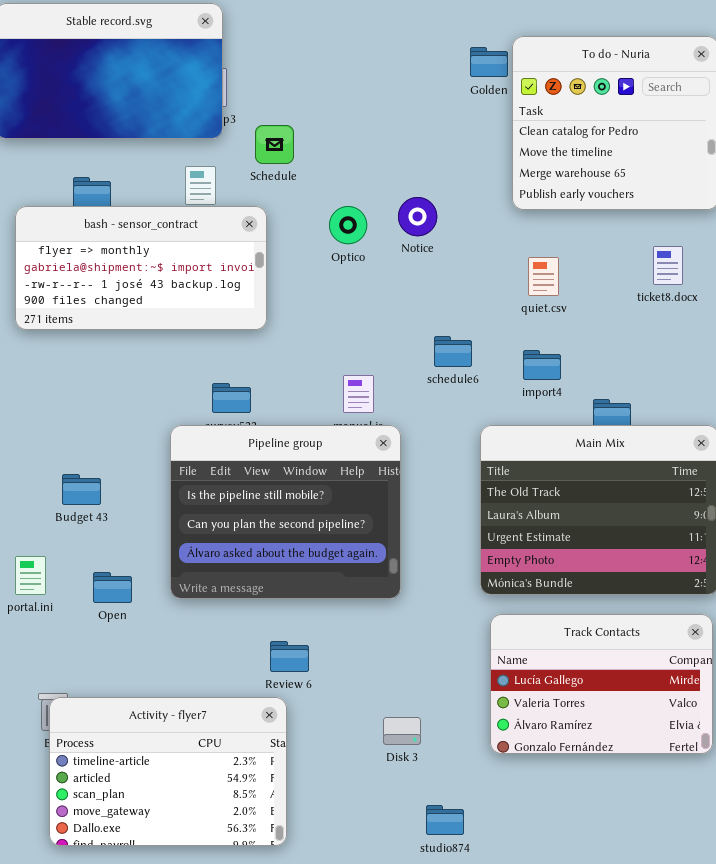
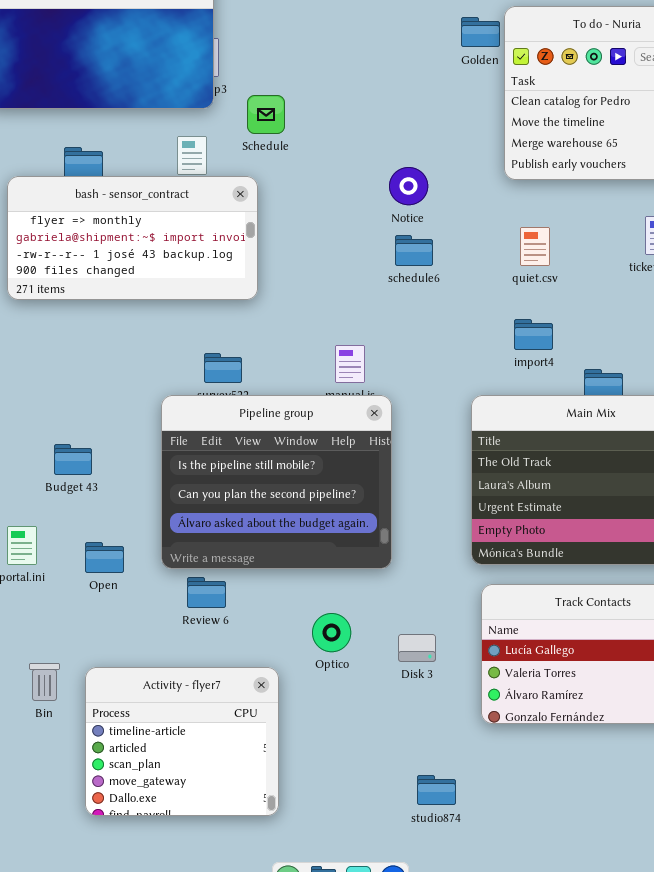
Optico: [329,206,367,244] -> [312,613,351,652], moved
schedule6: [434,336,472,367] -> [395,235,433,266], moved
Review 6: [270,641,309,672] -> [187,577,226,608], moved
Activity - flyer7: [49,697,287,846] -> [85,667,279,816], resized
Disk 3: [383,717,421,745] -> [398,634,436,662], moved

